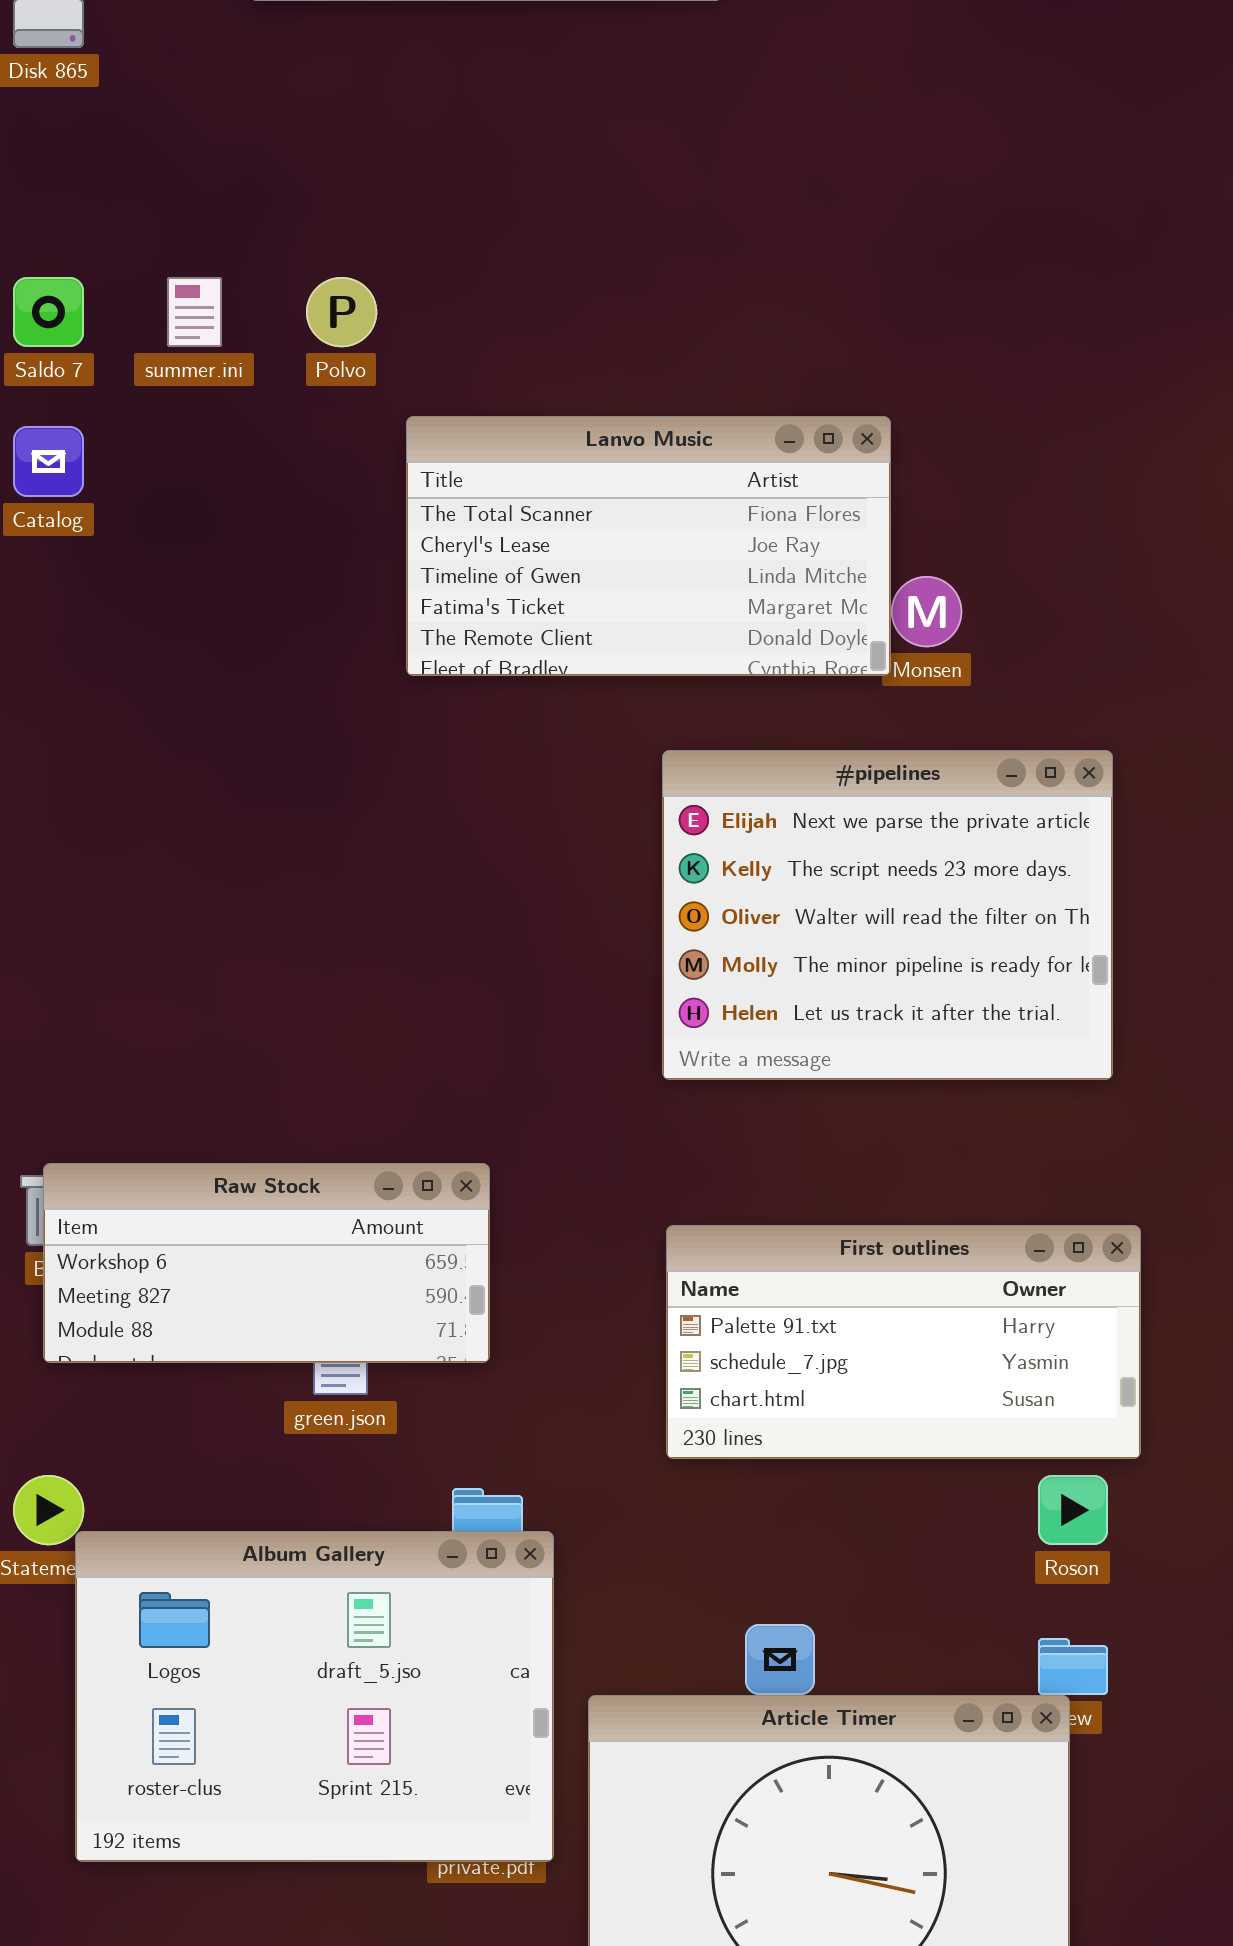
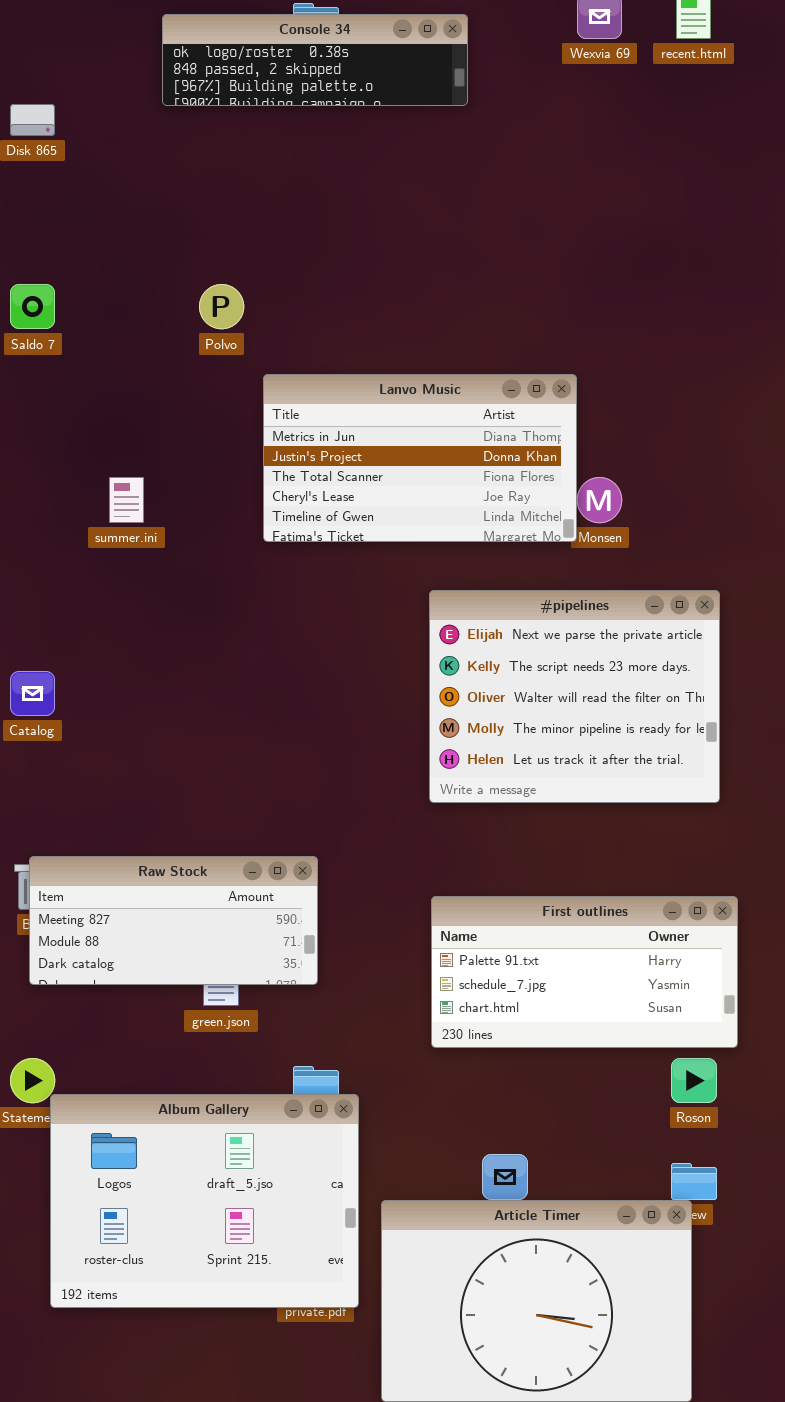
summer.ini: [167,277,222,347] -> [109,477,144,523], moved
Lanvo Music: [406,416,891,676] -> [263,374,577,542], scrolled up 2 rows
Catalog: [13,426,84,497] -> [10,671,55,716], moved
Raw Stock: [43,1163,490,1363] -> [29,856,318,985], scrolled down 1 row

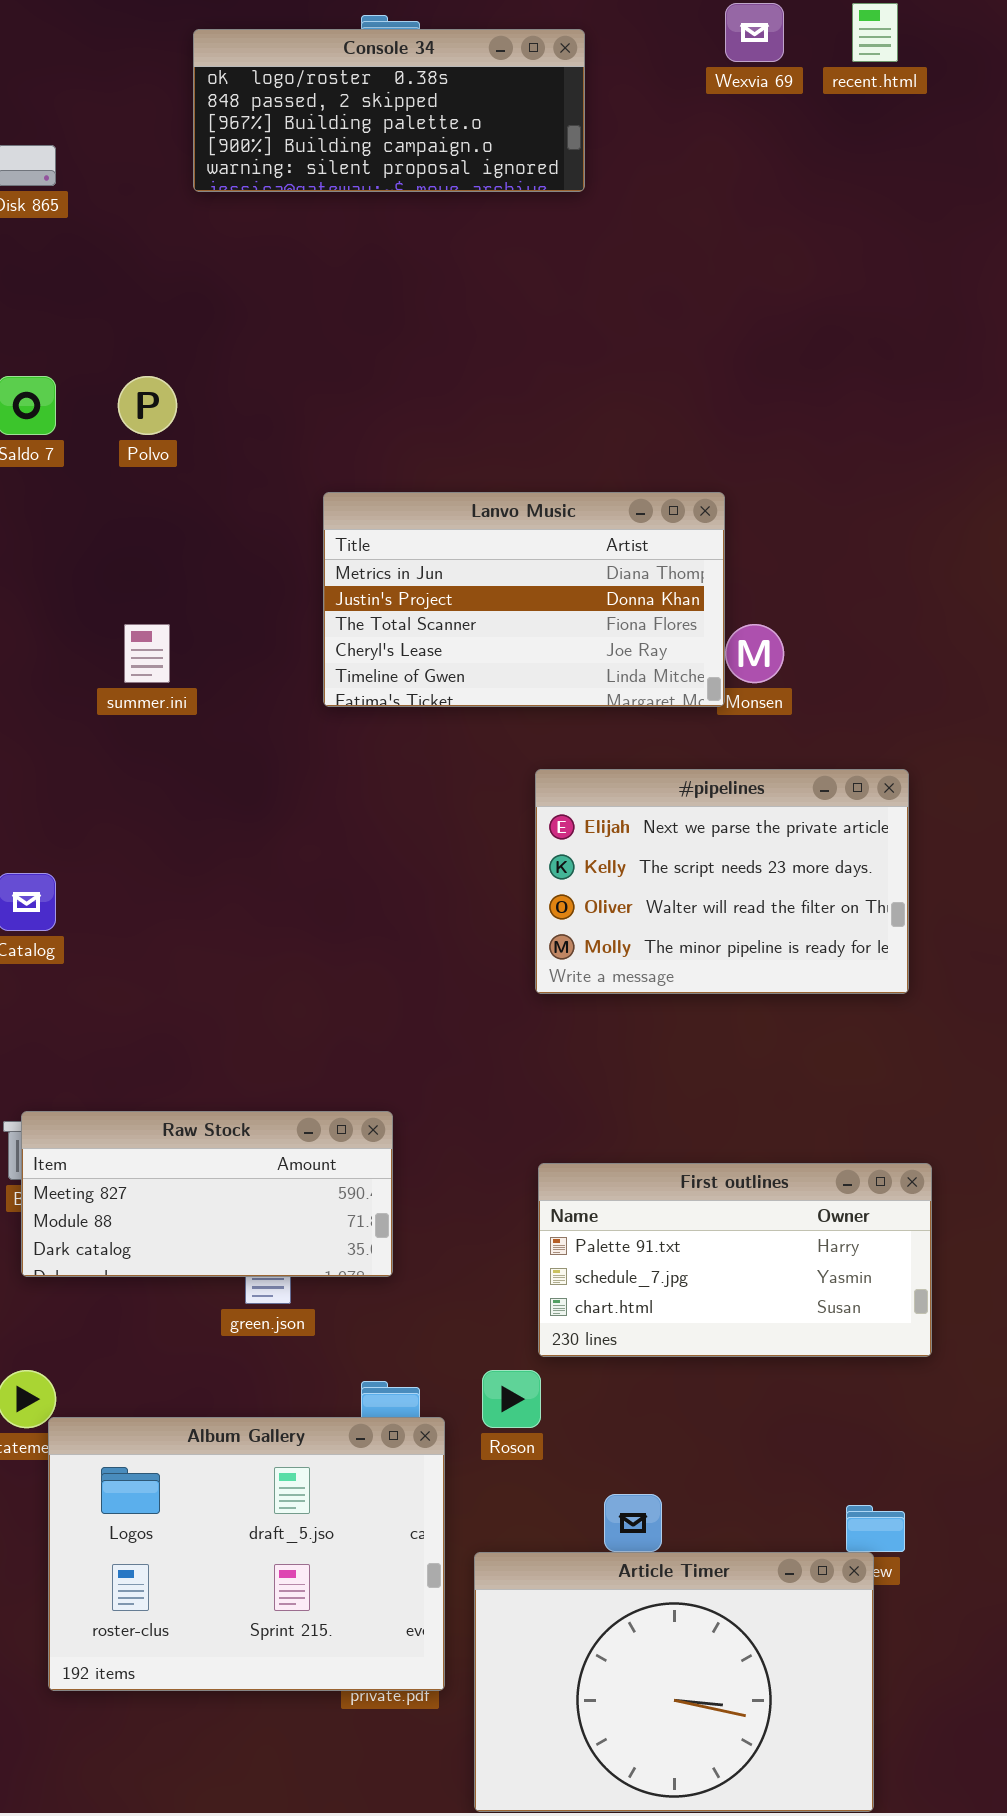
Console 34: [162,14,468,106] -> [193,29,585,192], resized
Polvo: [199,284,244,329] -> [118,376,177,435], moved
#pipelines: [429,590,720,803] -> [535,769,909,994], resized
Roson: [671,1058,717,1103] -> [482,1370,541,1428], moved

